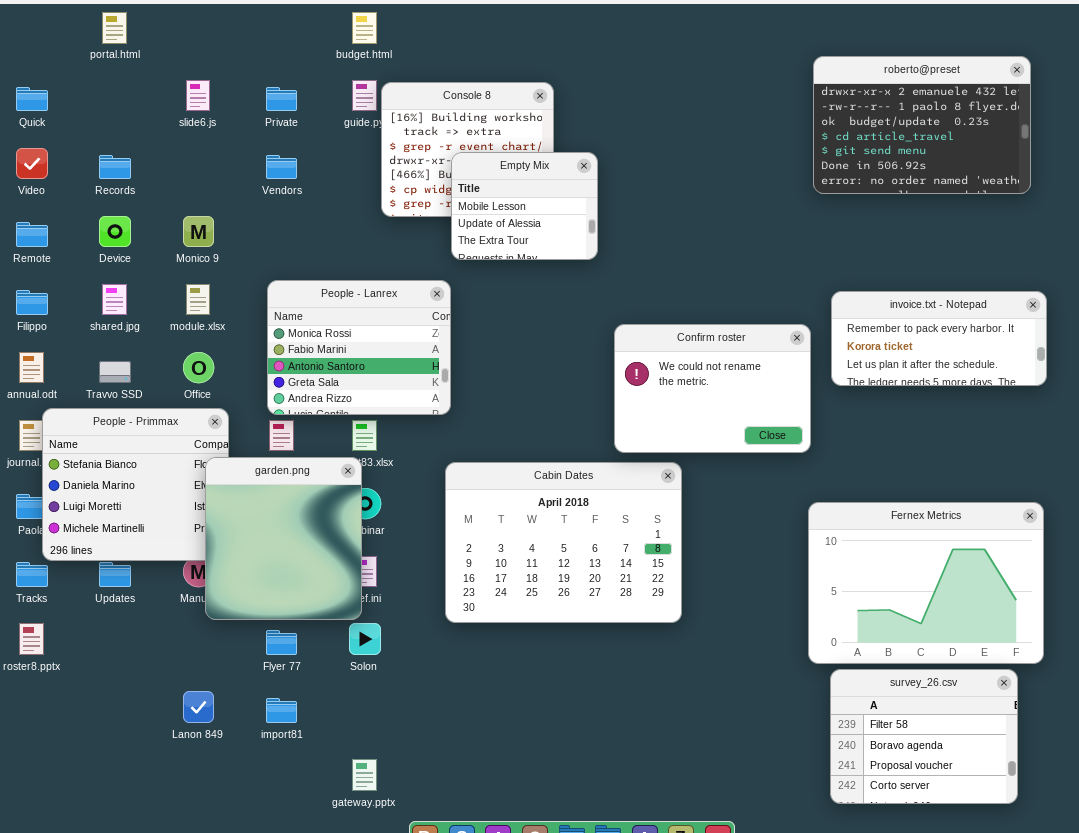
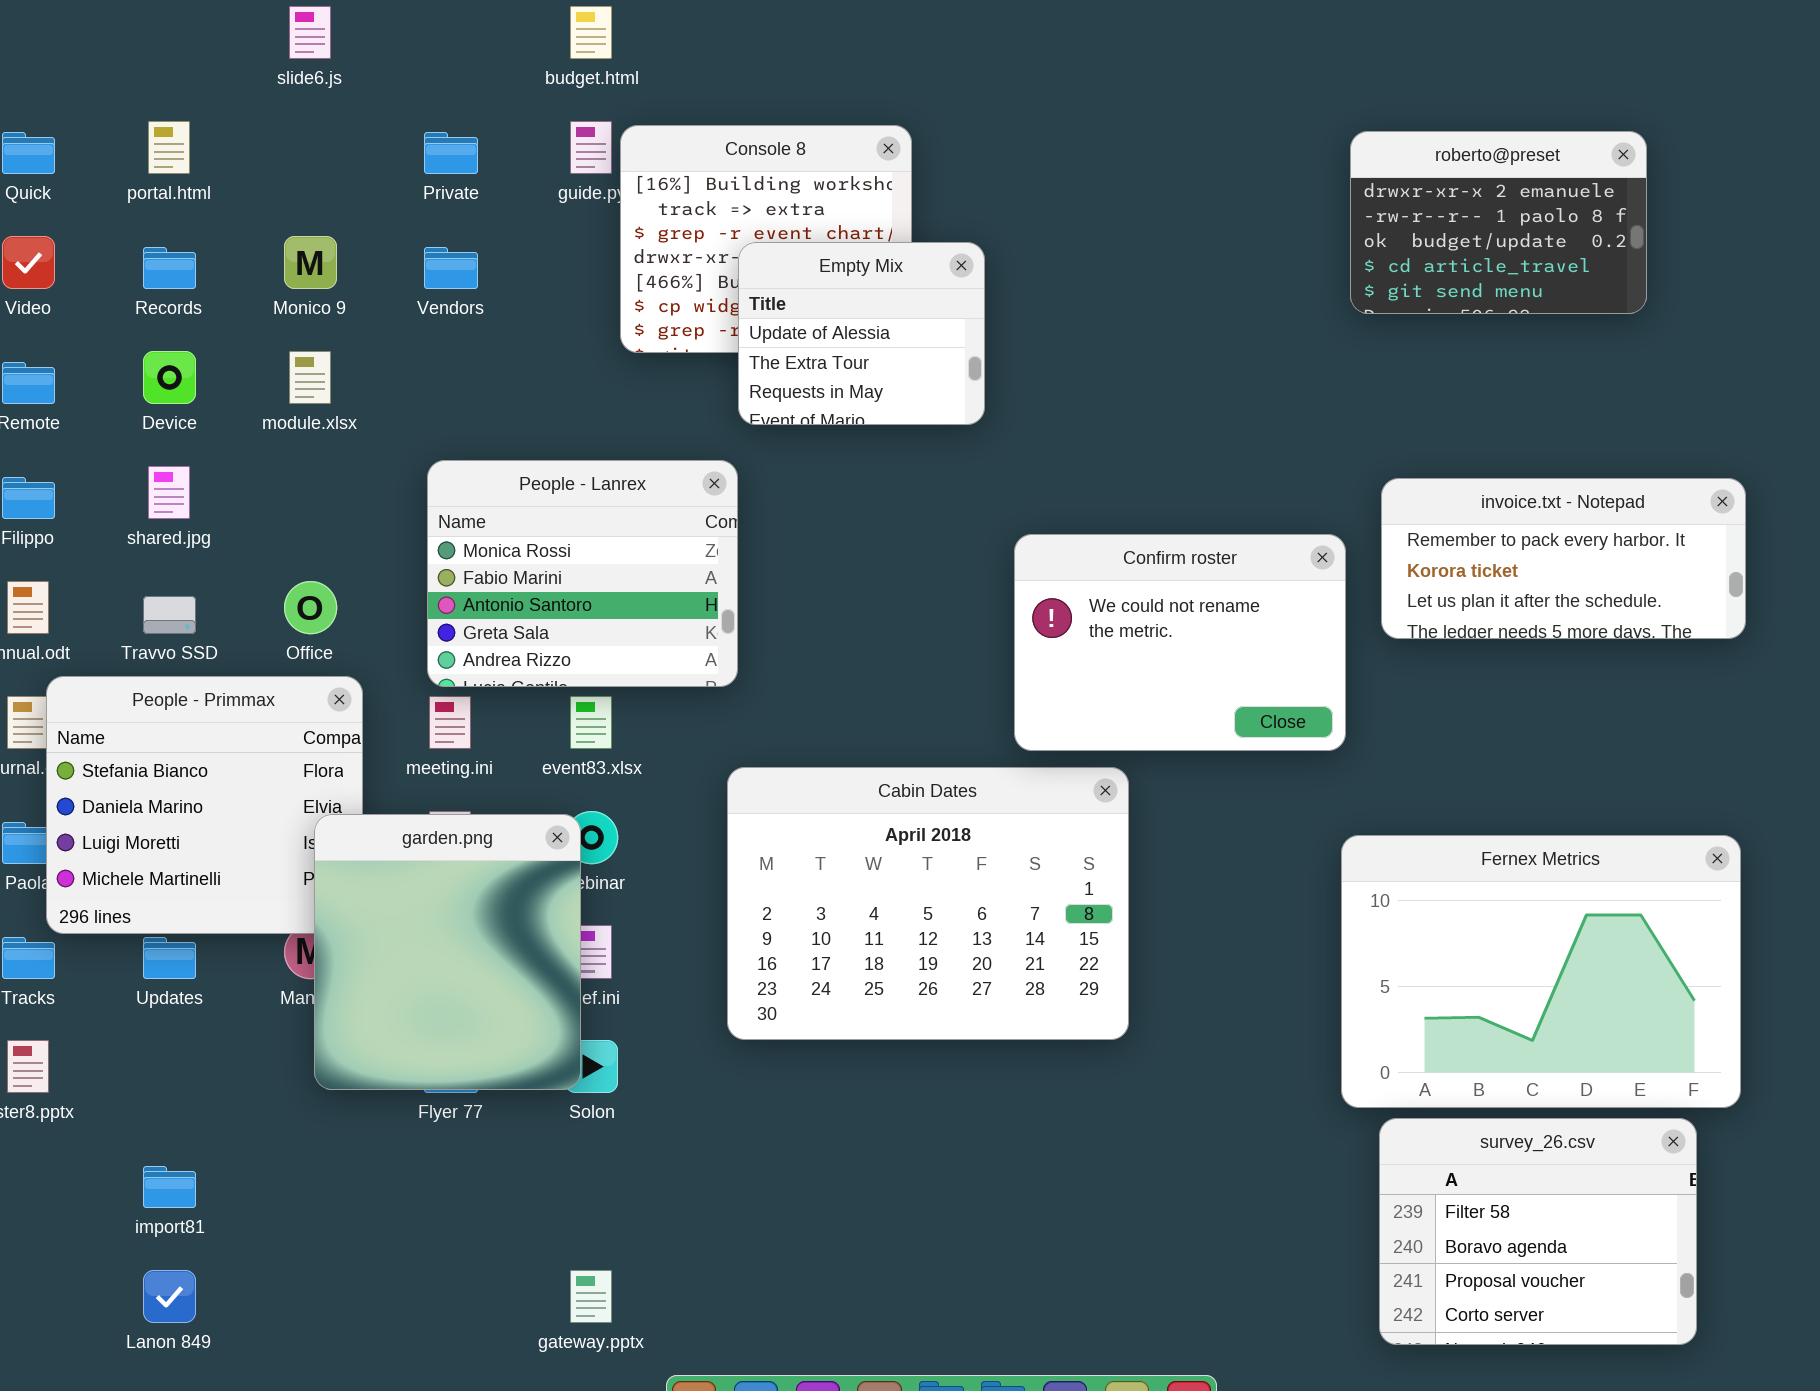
portal.html: [102,12,127,44] -> [148,121,190,174], moved
roberto@preset: [813,56,1031,194] -> [1350,131,1647,314], resized
slide6.js: [186,80,210,111] -> [289,6,331,59], moved
Empty Mix: [451,152,598,260] -> [738,242,985,425], scrolled down 1 row
Monico 9: [183,216,214,247] -> [284,236,337,289], moved
module.xlsx: [186,284,210,315] -> [289,351,331,404], moved
garden.png: [205,457,362,620] -> [314,814,581,1090], moved
Lanon 849: [183,691,214,723] -> [143,1270,196,1323], moved
import81: [266,698,297,723] -> [143,1166,196,1208], moved

